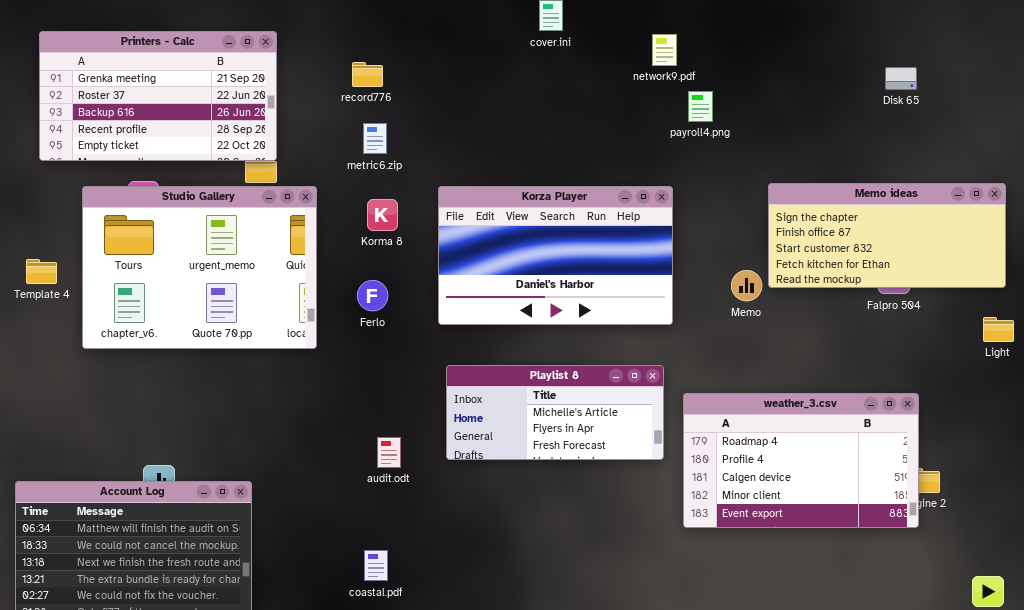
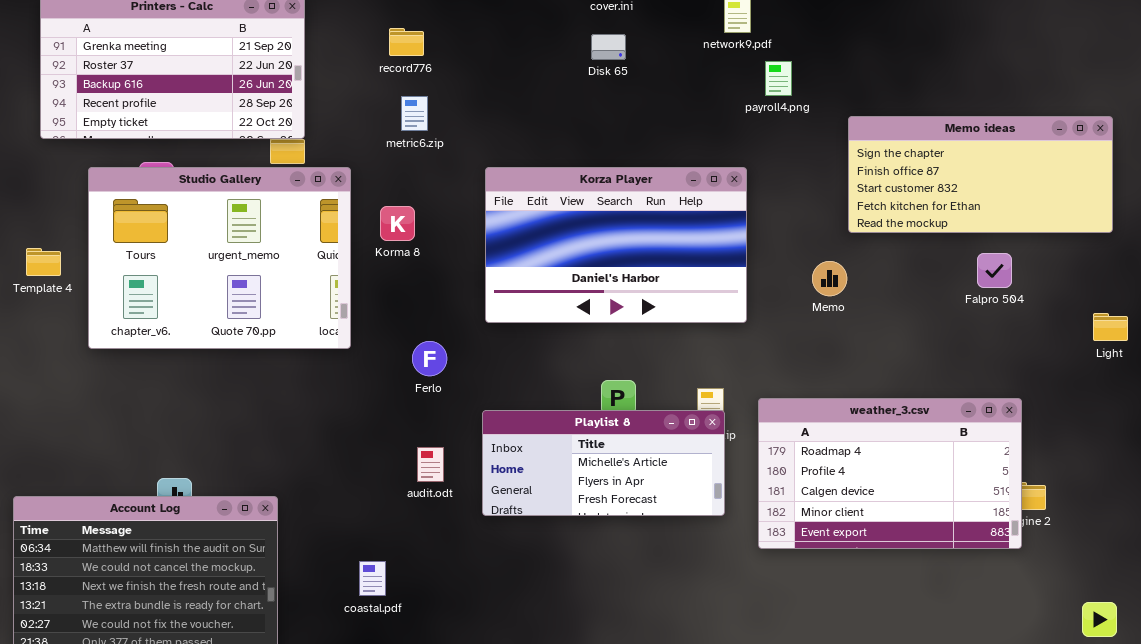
Disk 65: [885,67,917,90] -> [591,34,626,60], moved
Memo ideas: [768,183,1006,288] -> [848,116,1113,233], moved
Korma 8: [367,199,398,231] -> [380,206,415,241], moved
Ferlo: [357,280,388,311] -> [412,341,447,376], moved
Playlist 8: [446,365,664,460] -> [482,410,725,516], moved
coastal.pdf: [364,550,388,581] -> [359,561,386,596], moved

